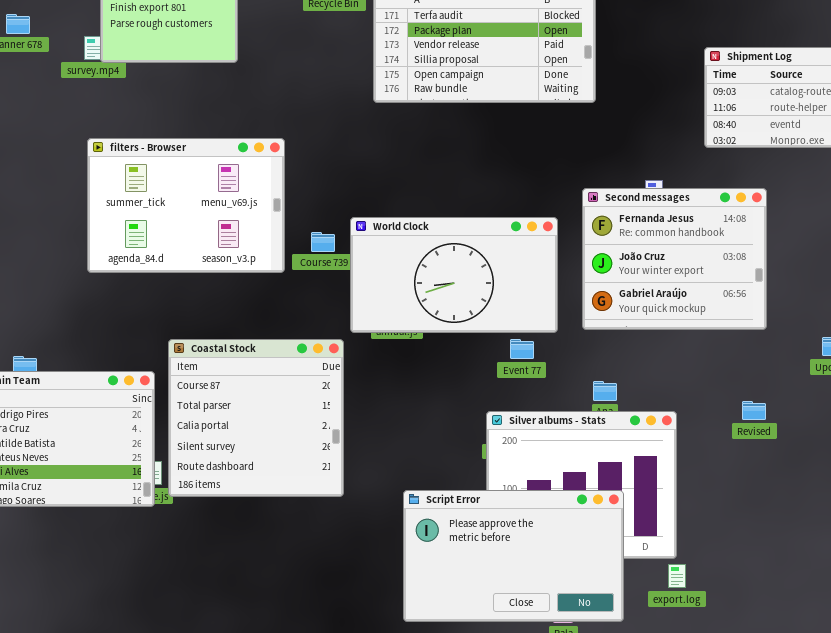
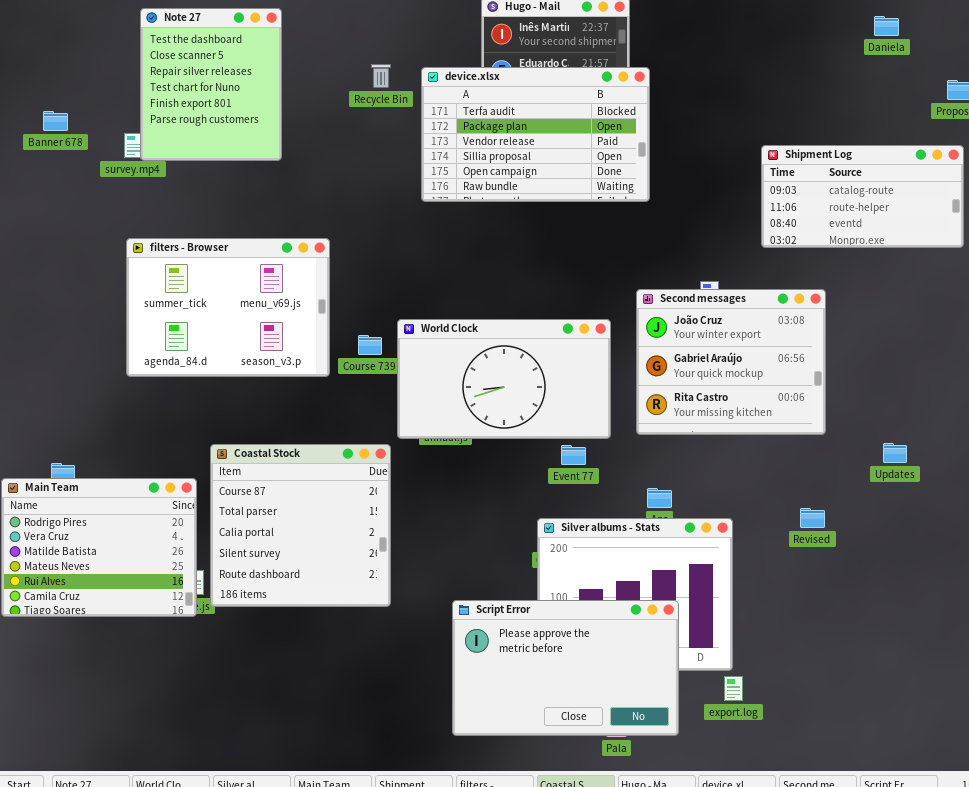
Second messages: [582,188,767,330] -> [636,289,826,435], scrolled down 1 row

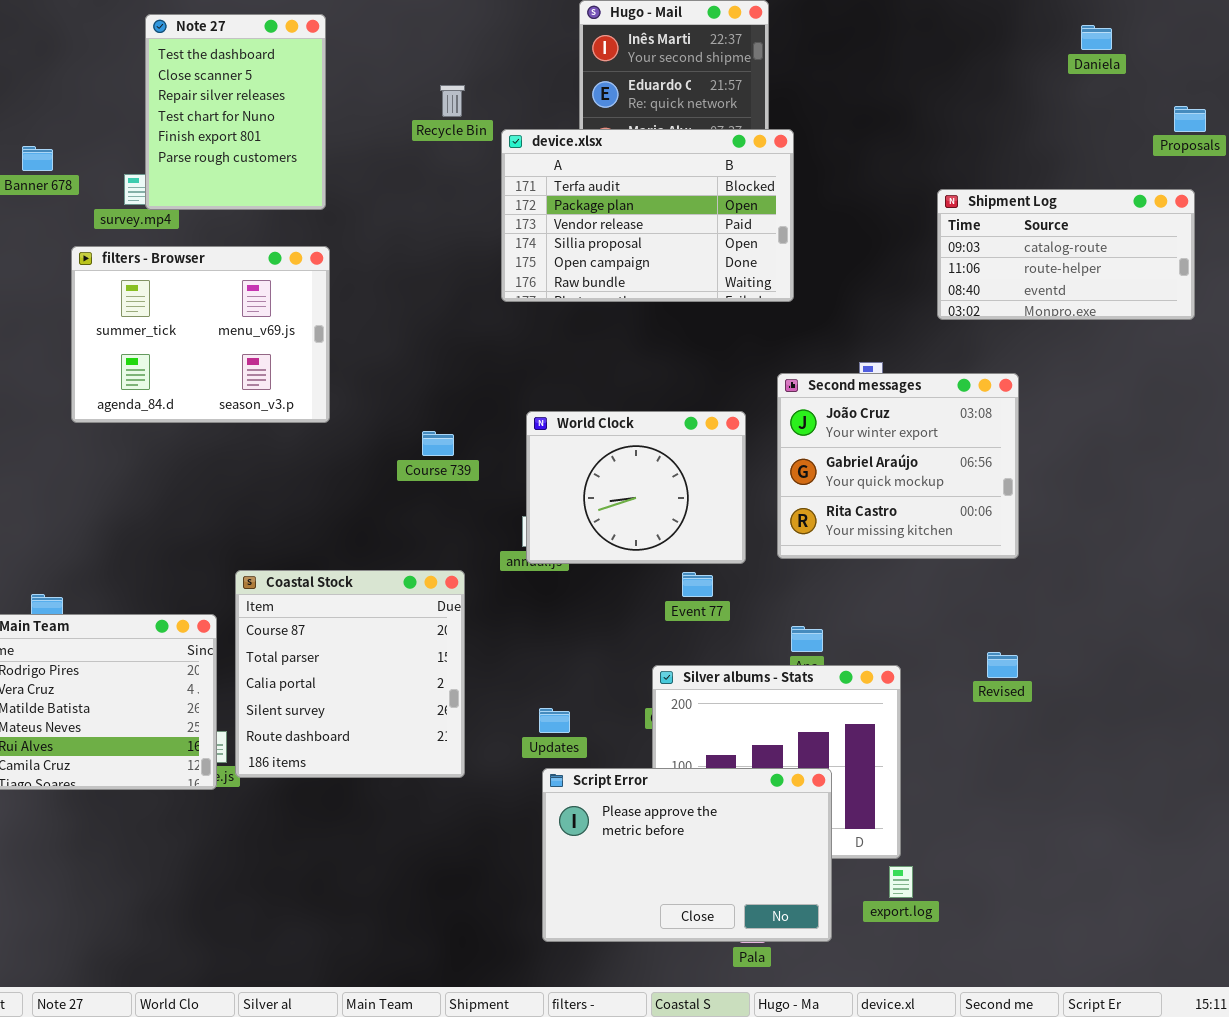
device.xlsx: [421,67,650,202] -> [501,129,794,302], moved
filters - Browser: [126,238,330,377] -> [71,246,330,423], moved
World Clock: [397,319,611,439] -> [526,411,746,564], resized
Updates: [883,443,907,463] -> [539,708,570,733], moved

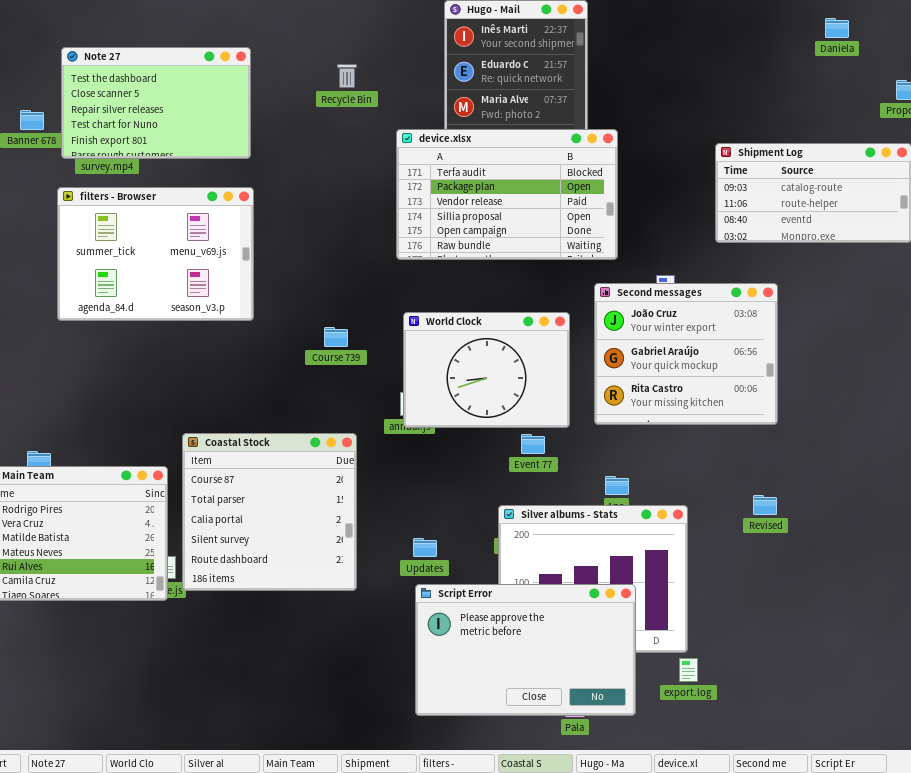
Note 27: [145,14,326,210] -> [61,47,251,159], resized
device.xlsx: [501,129,794,302] -> [396,129,618,260], moved

